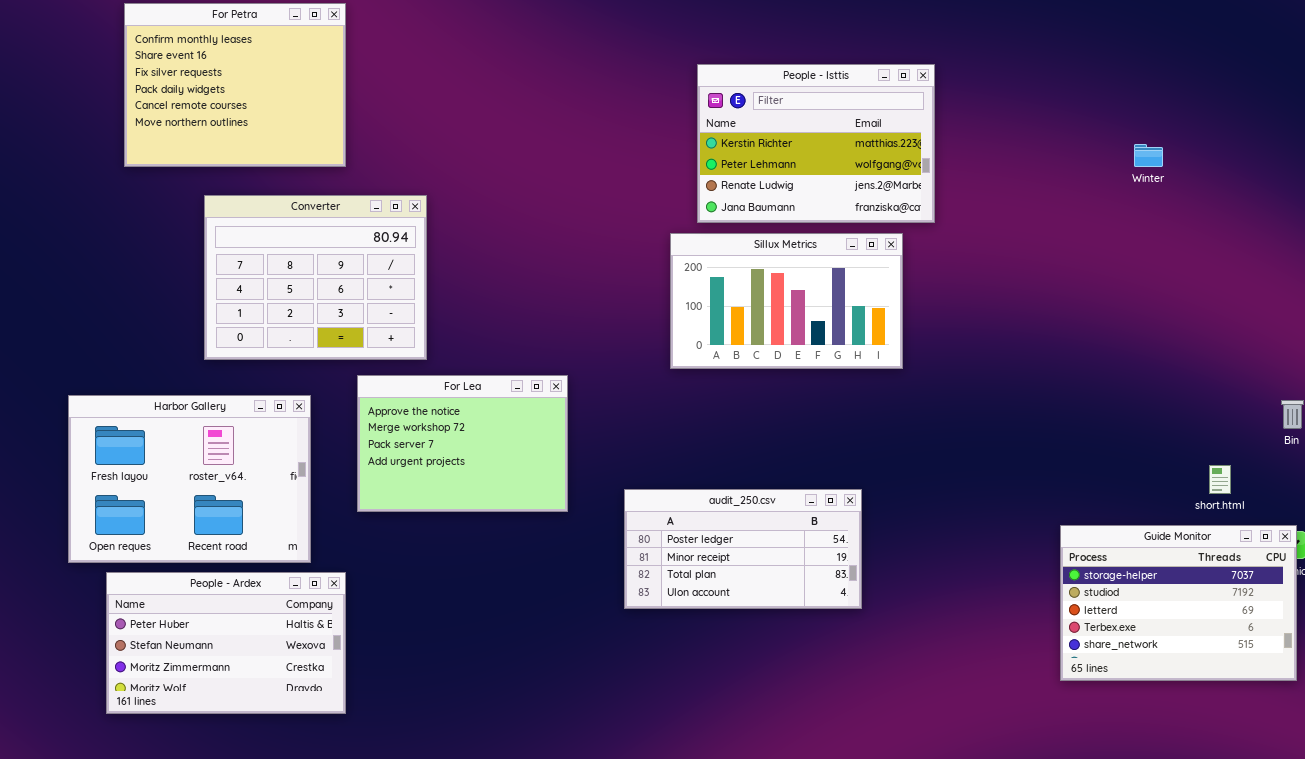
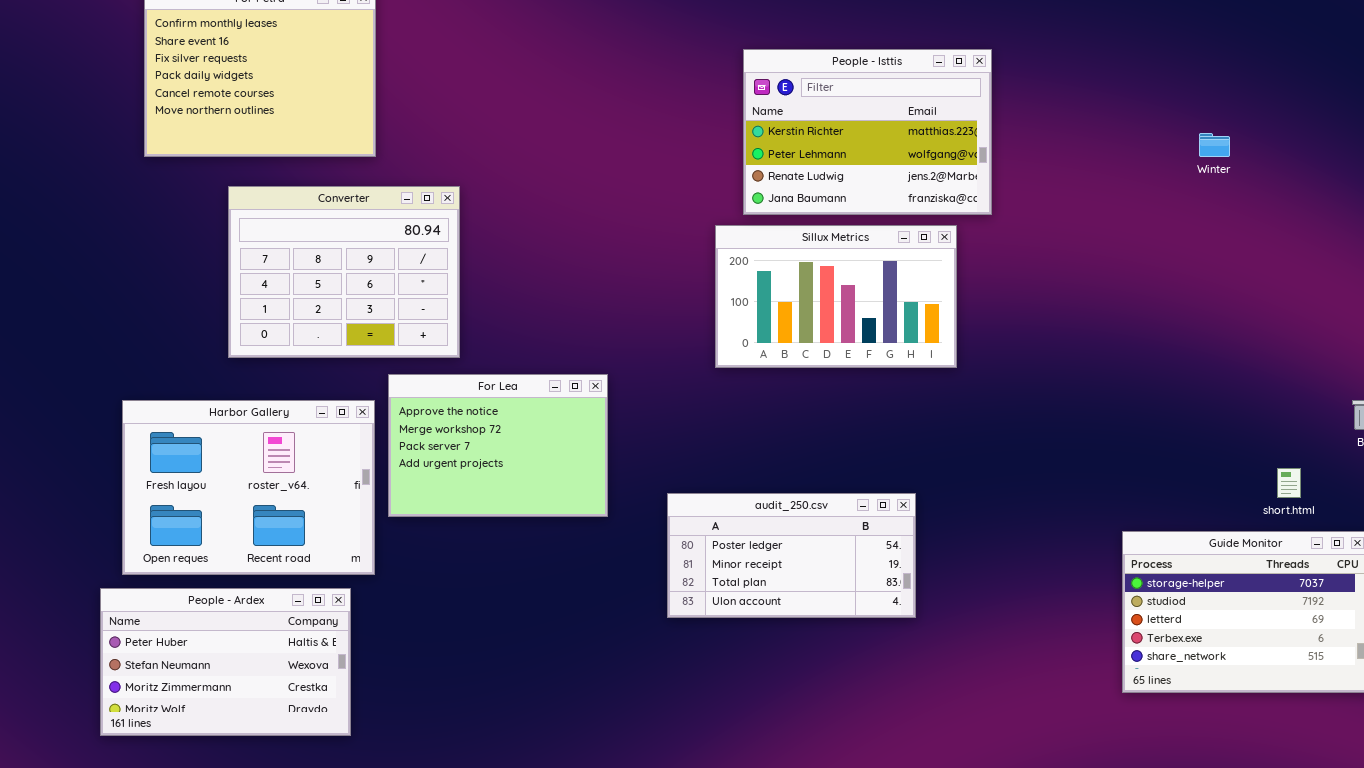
Harbor Gallery: [68,395,311,563] -> [122,400,375,575], moved
People - Ardex: [106,572,346,714] -> [100,588,351,736], moved

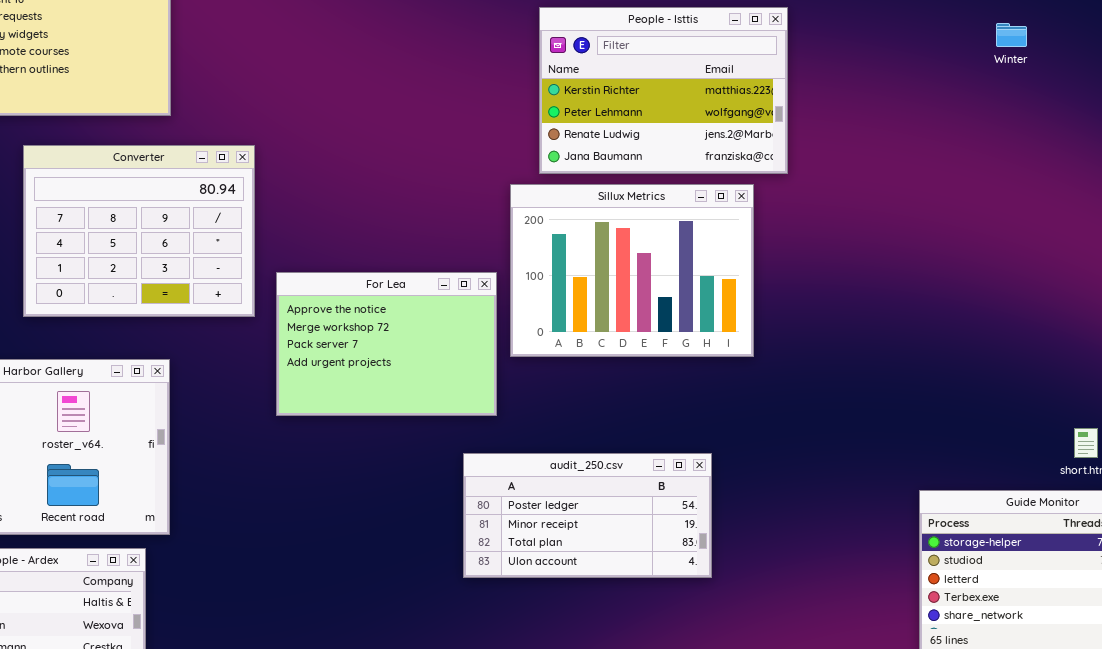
Winter: [1199,133,1230,157] -> [996,23,1027,47], moved
Sillux Metrics: [715,225,957,368] -> [510,184,754,357], resized
For Lea: [388,374,608,517] -> [276,272,497,416], moved

